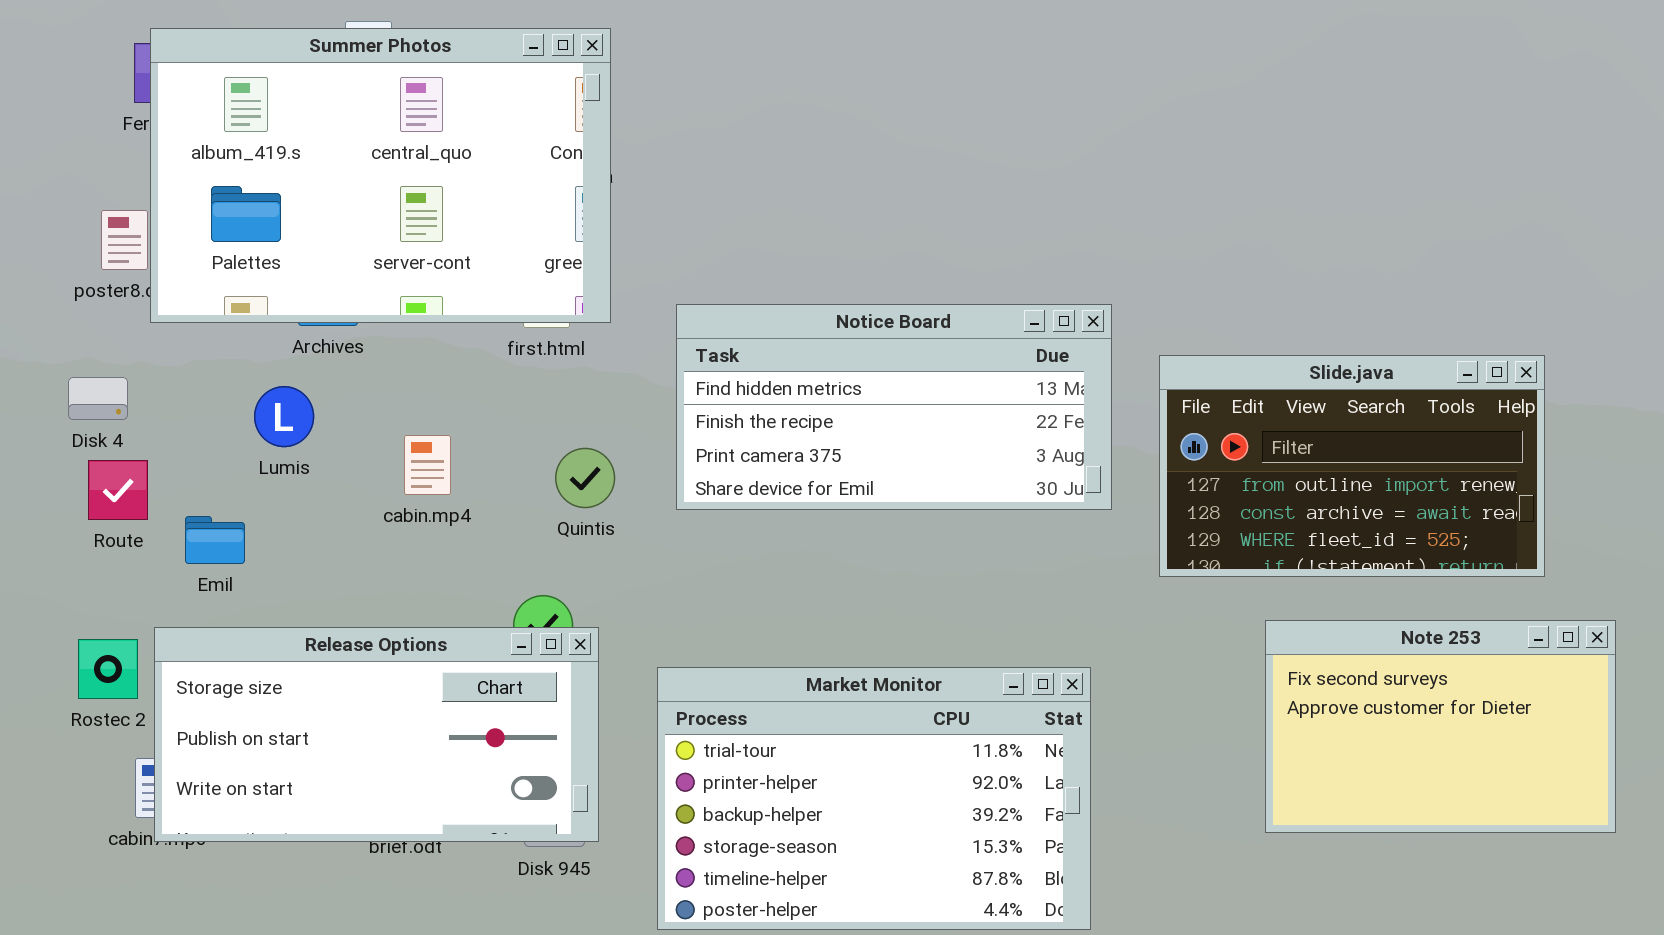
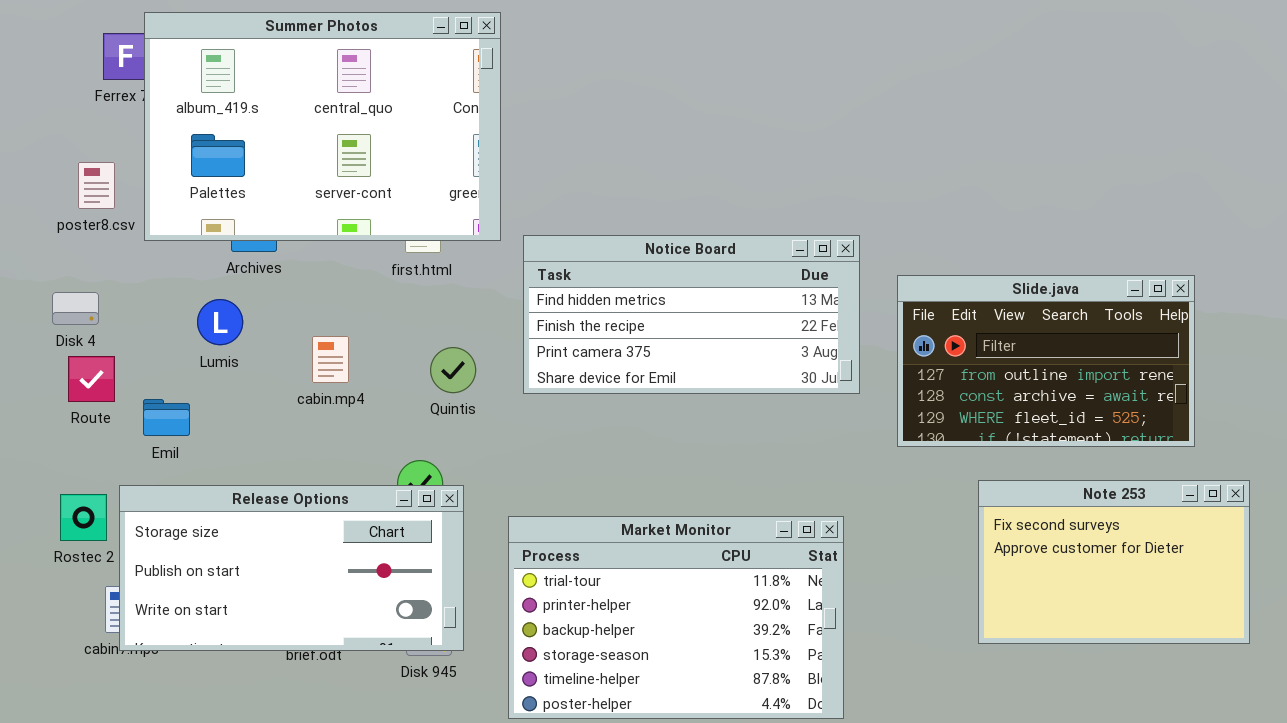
Summer Photos: [150,28,611,323] -> [144,12,501,241], moved

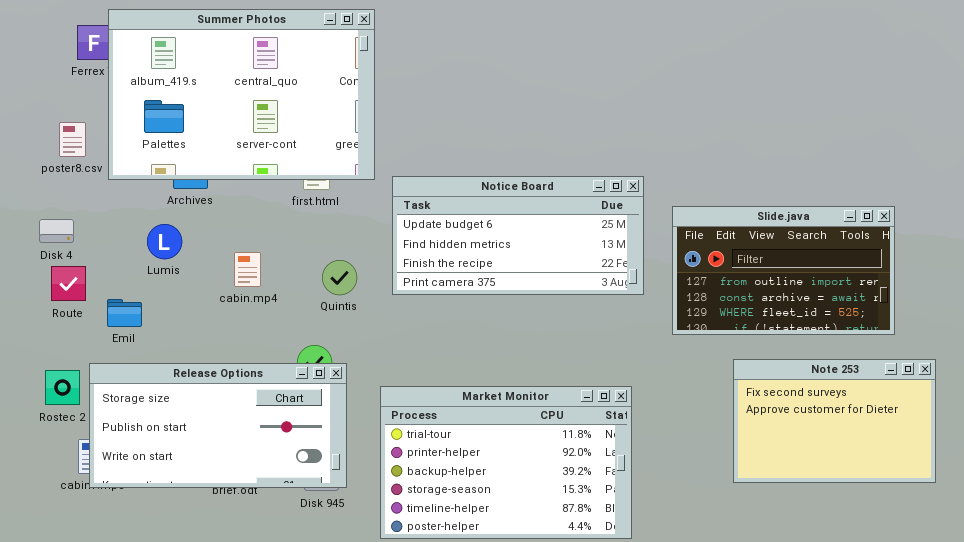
Notice Board: [523,235,860,394] -> [392,176,644,295], scrolled up 1 row

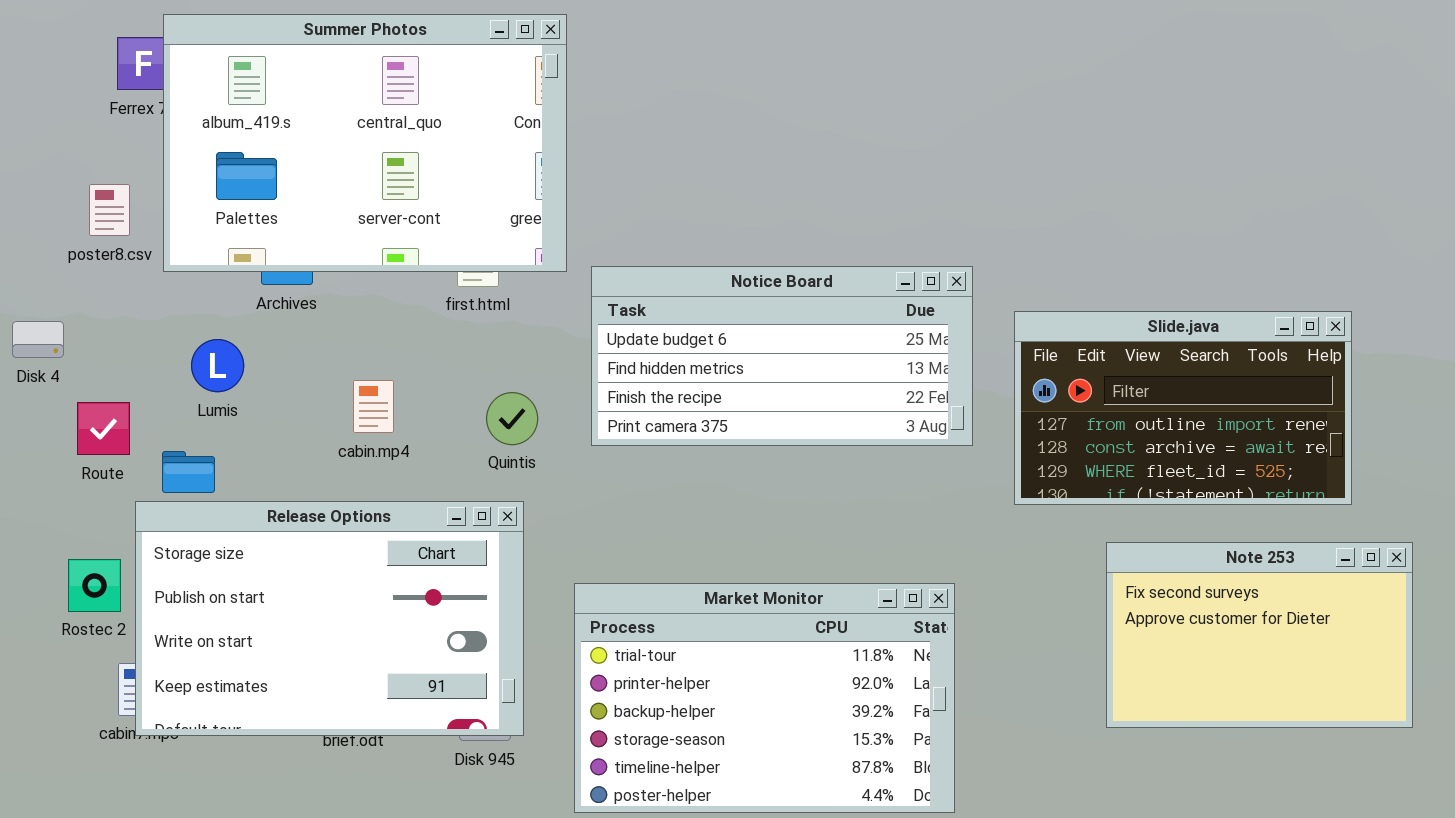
Disk 4: [39,219,74,243] -> [12,321,64,358], moved
Lumis: [147,224,182,259] -> [191,339,244,392], moved
Release Options: [89,363,347,488] -> [135,501,524,736], resized

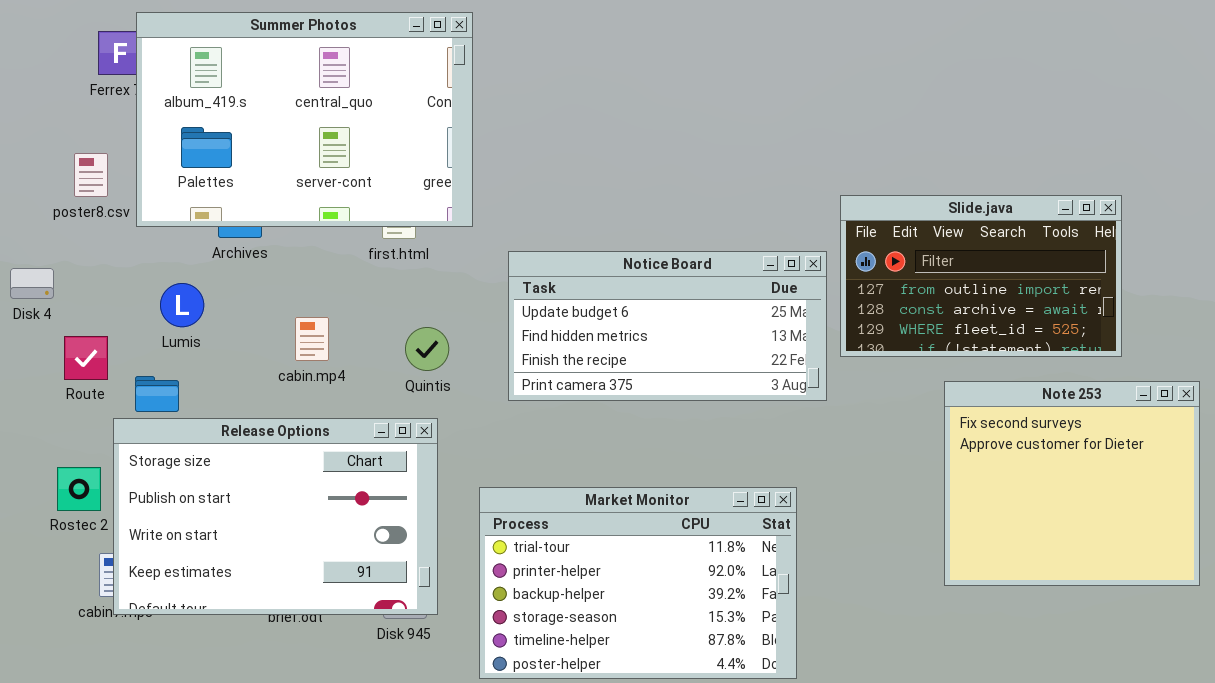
Notice Board: [591,266,973,446] -> [508,251,827,401], moved
Slide.java: [1014,311,1352,505] -> [840,195,1122,357], moved
Note 253: [1106,542,1413,728] -> [944,381,1200,586], moved, resized

